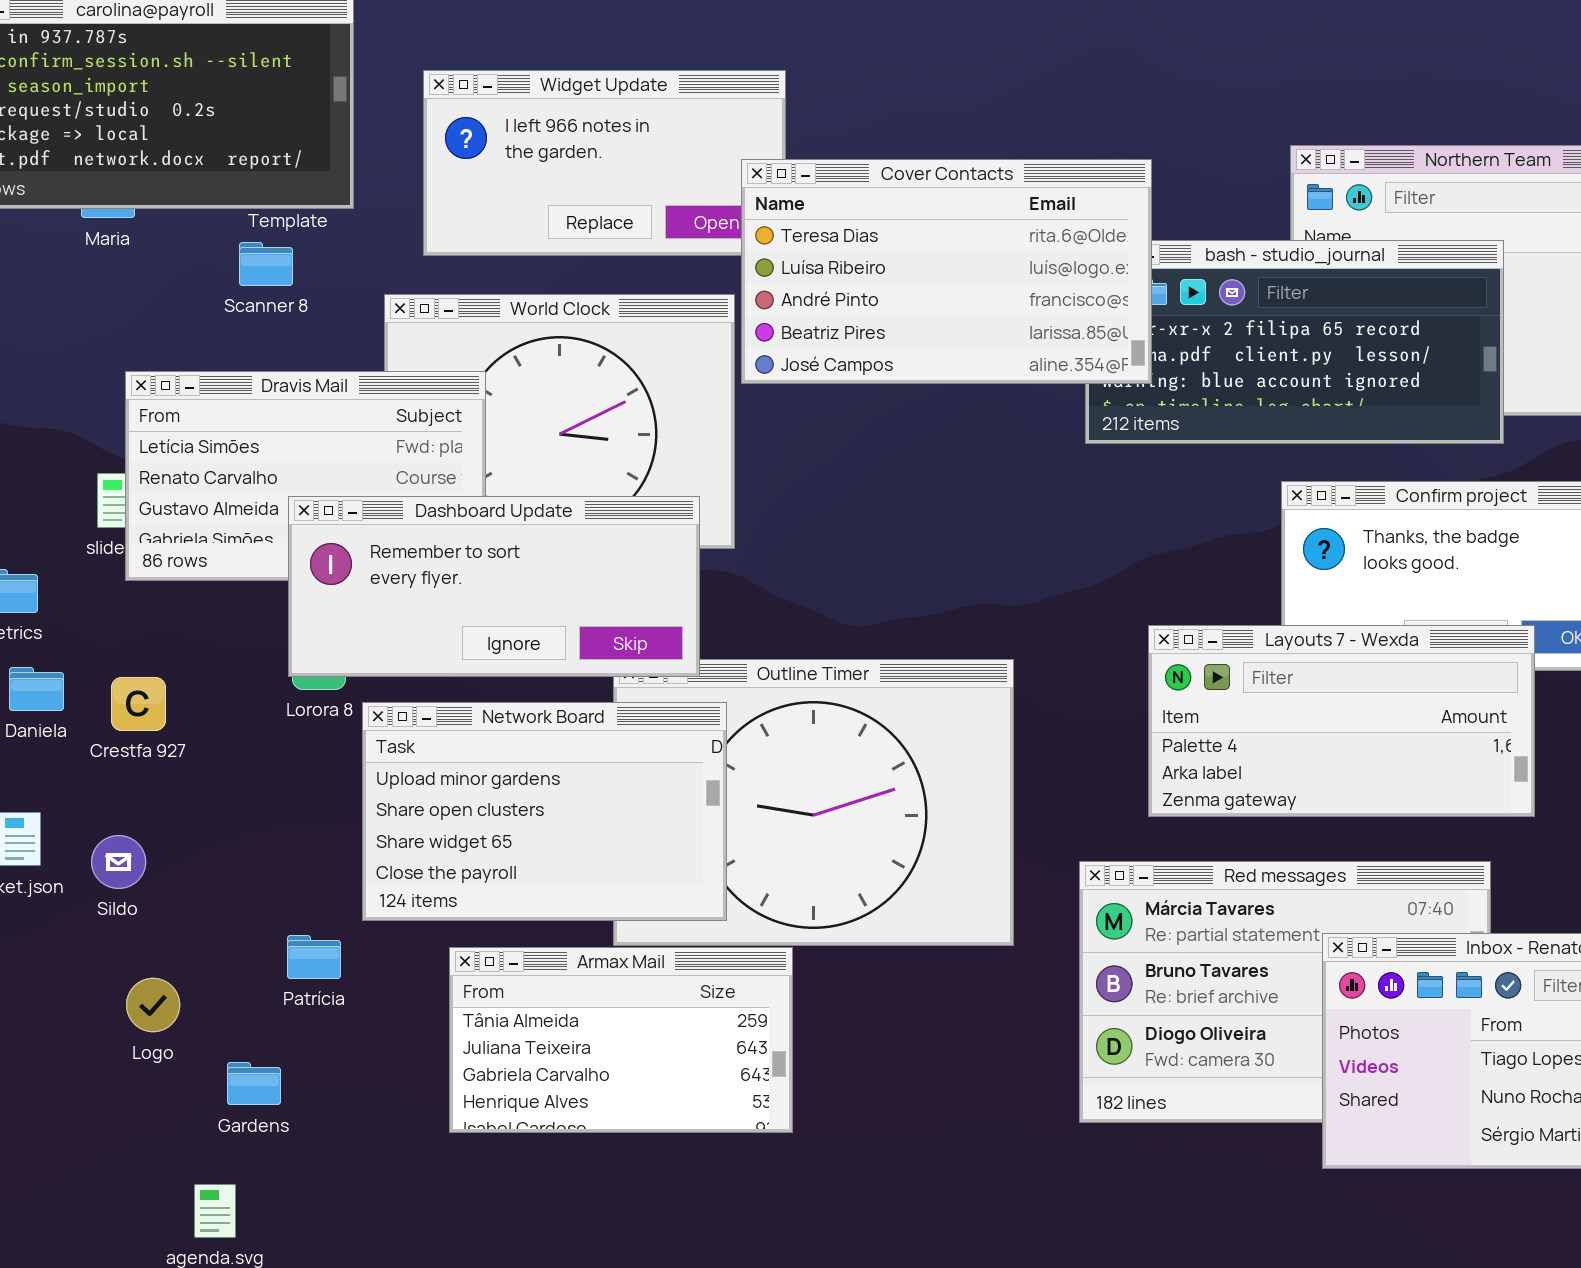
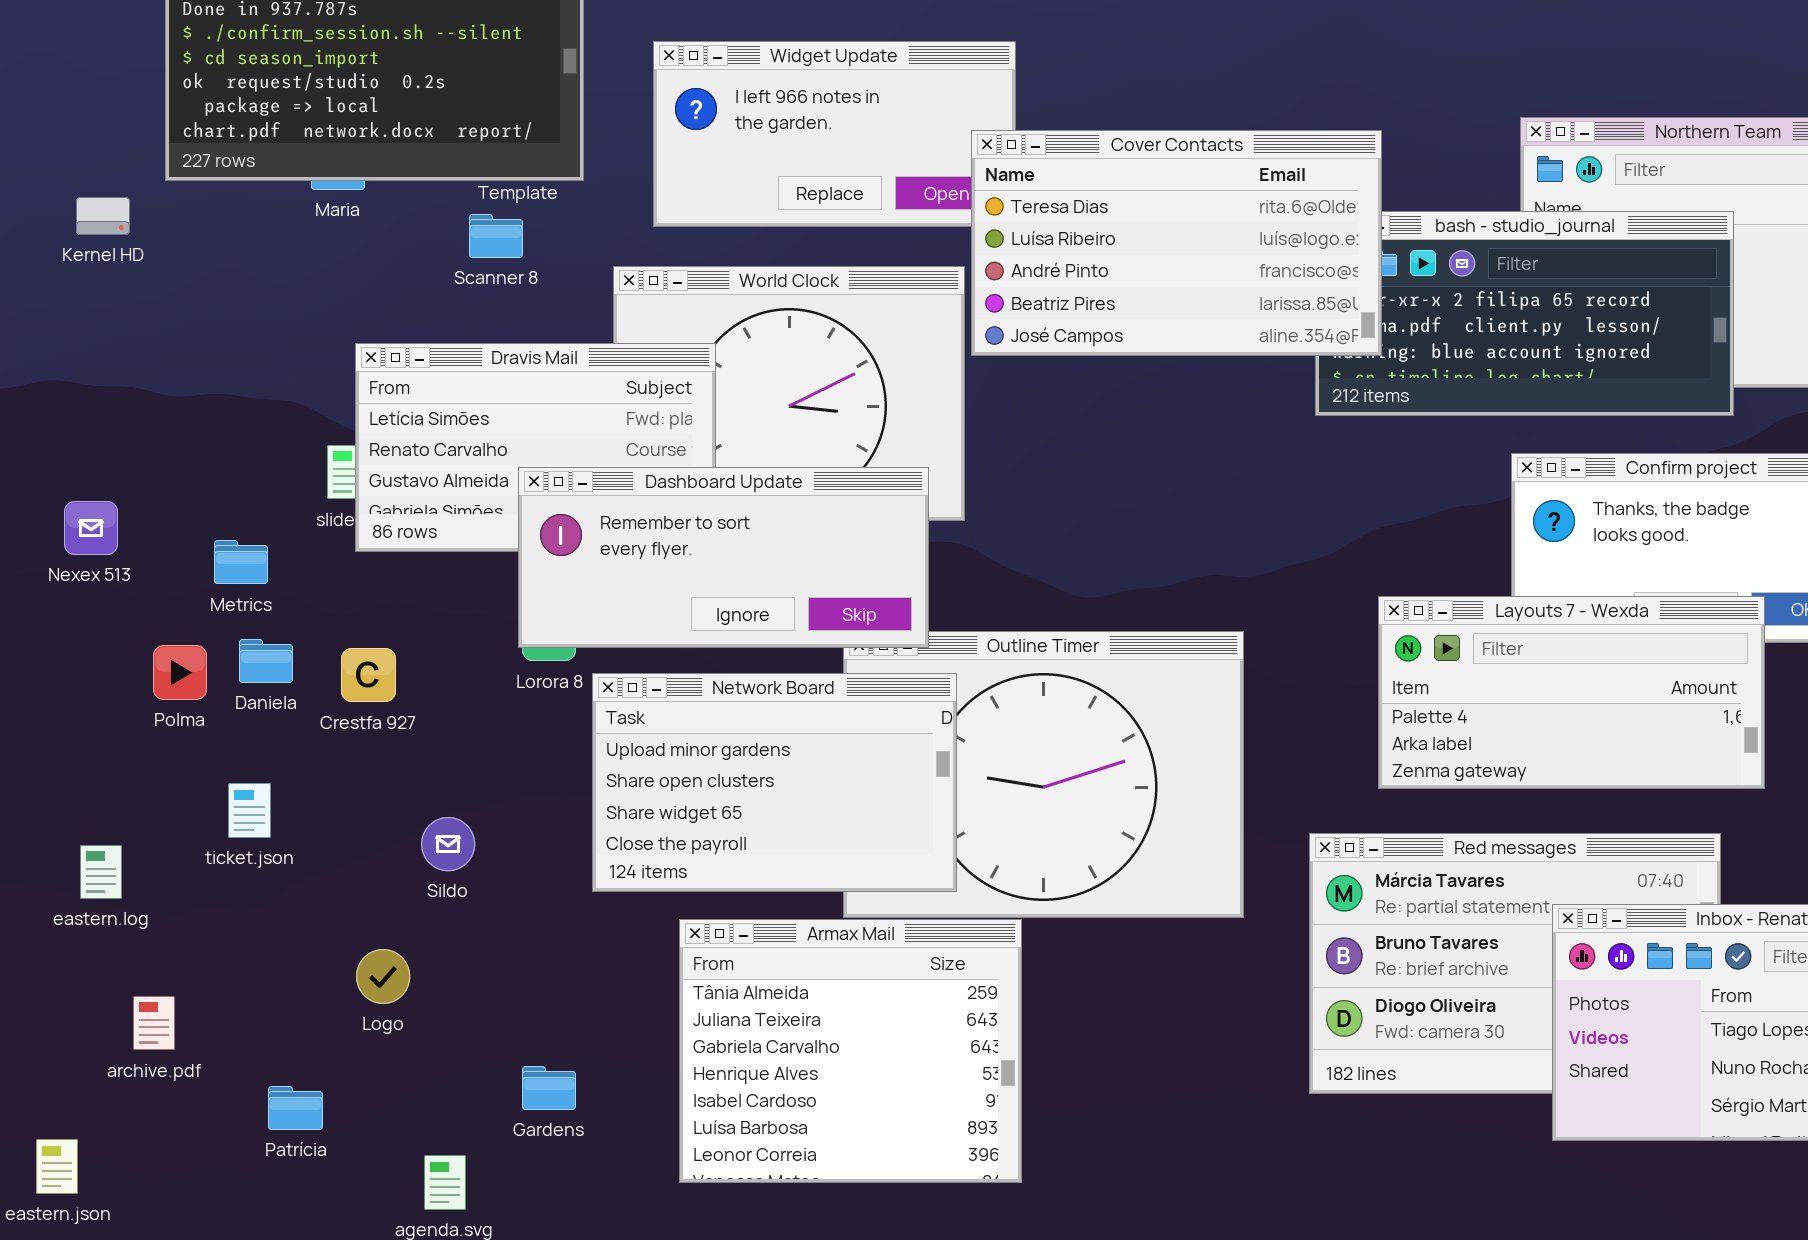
Sildo: [91,835,146,889] -> [421,817,475,871], moved
Patrícia: [287,935,341,979] -> [268,1086,323,1130], moved
Armax Mail: [449,947,793,1133] -> [679,919,1022,1183], resized
Gardens: [227,1062,281,1105] -> [522,1066,576,1110], moved

